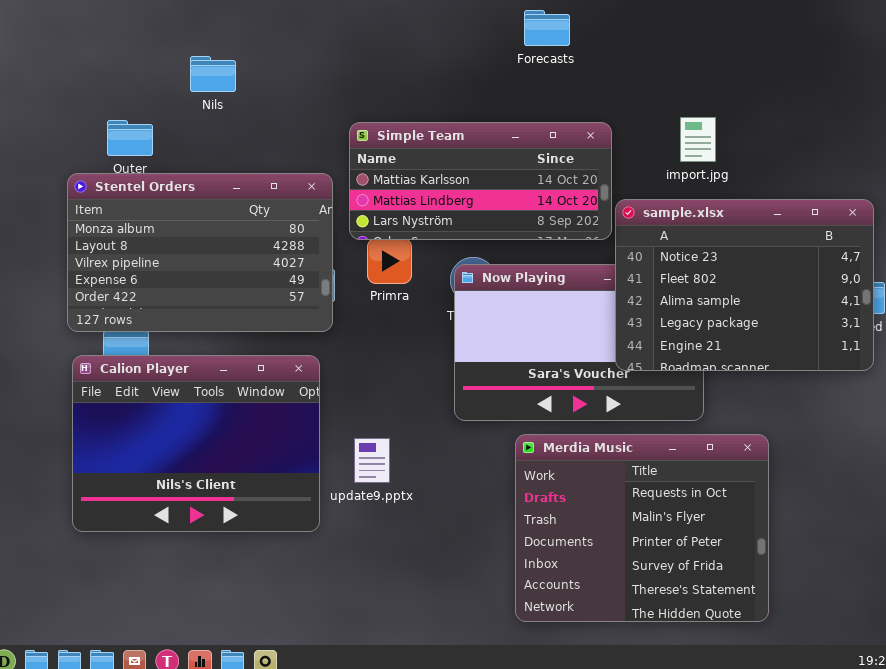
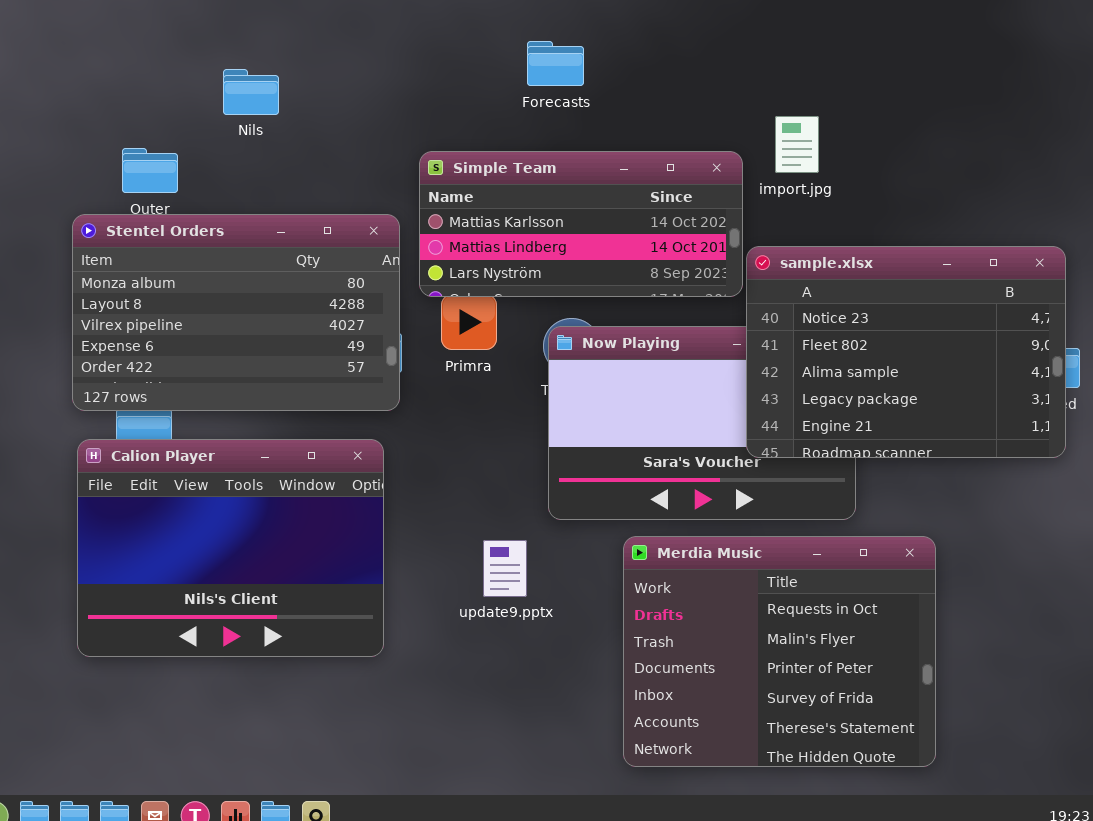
Forecasts: [524,10,570,46] -> [527,41,584,86], moved
import.jpg: [680,117,716,162] -> [775,116,819,173], moved
update9.pptx: [354,438,390,483] -> [483,540,527,597], moved

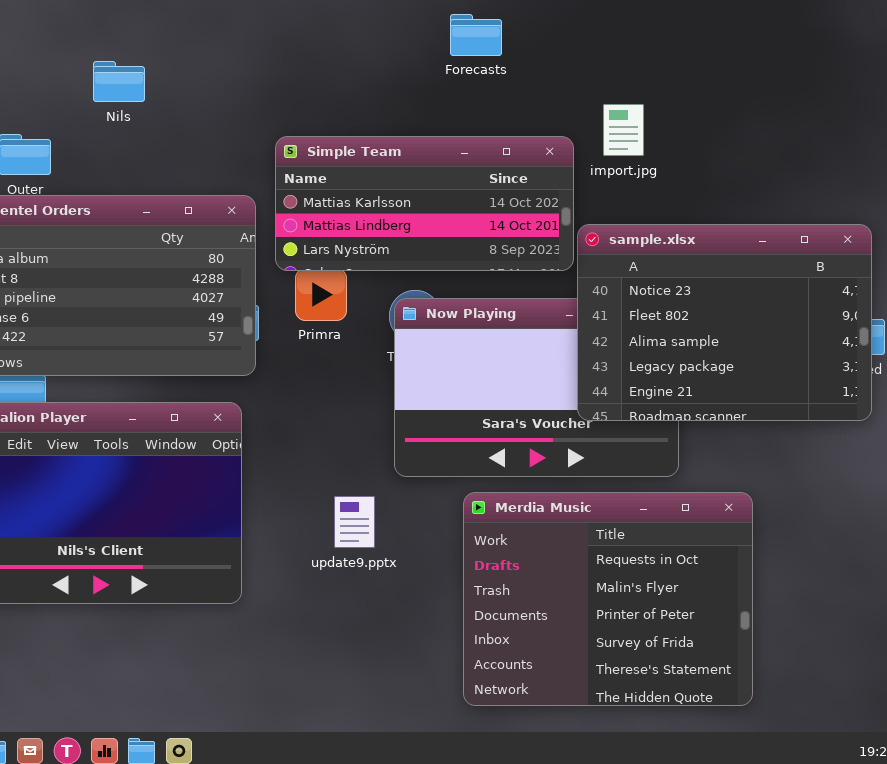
Forecasts: [527,41,584,86] -> [450,14,502,56], moved

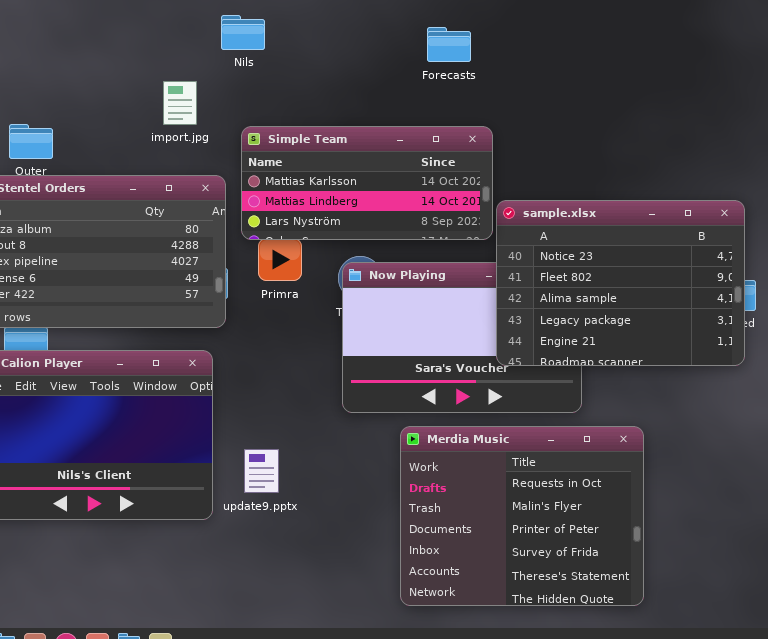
Forecasts: [450,14,502,56] -> [427,27,471,62], moved
Nils: [93,61,145,102] -> [221,15,265,50], moved
import.jpg: [603,104,644,156] -> [163,81,197,125], moved
update9.pptx: [334,496,375,548] -> [244,449,279,493], moved

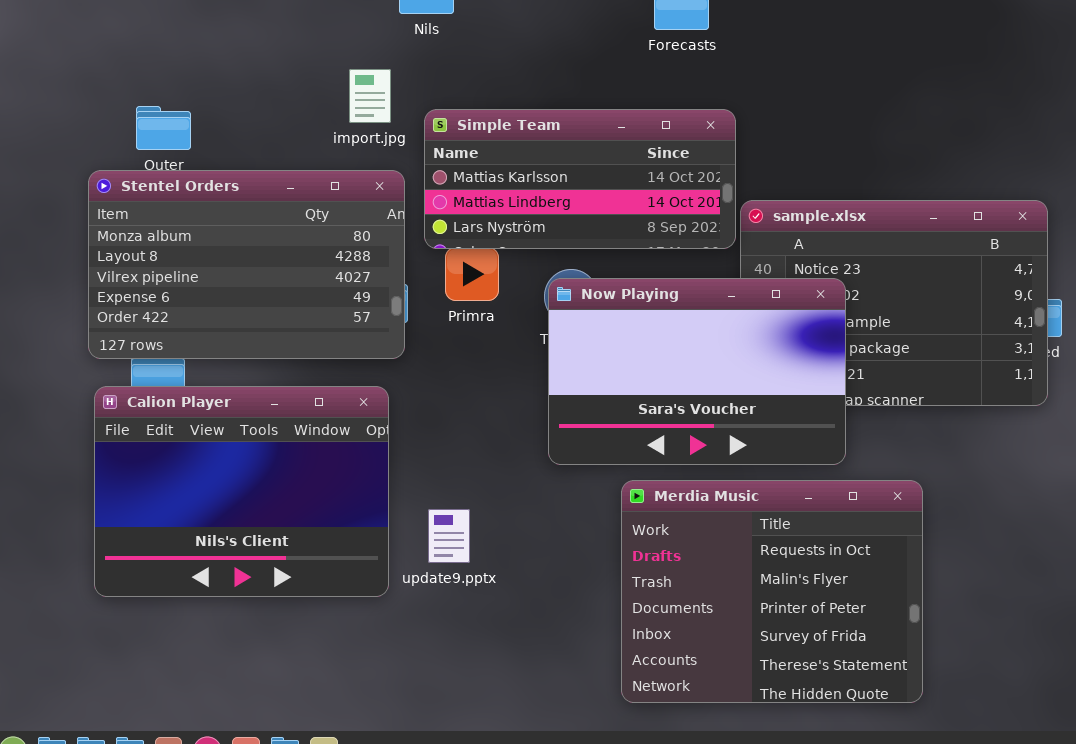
import.jpg: [163,81,197,125] -> [349,69,391,123], moved
Now Playing: [342,262,582,413] -> [548,278,846,465], raised

